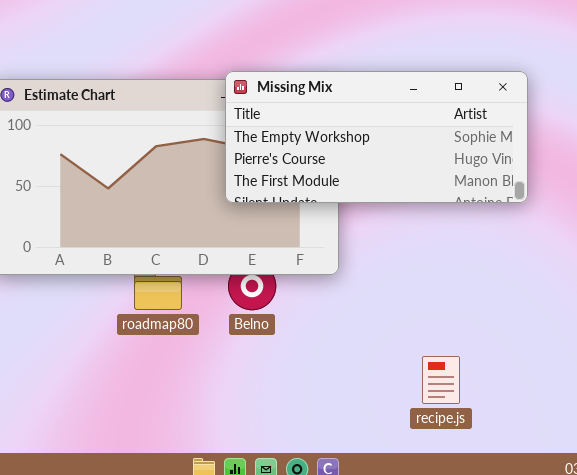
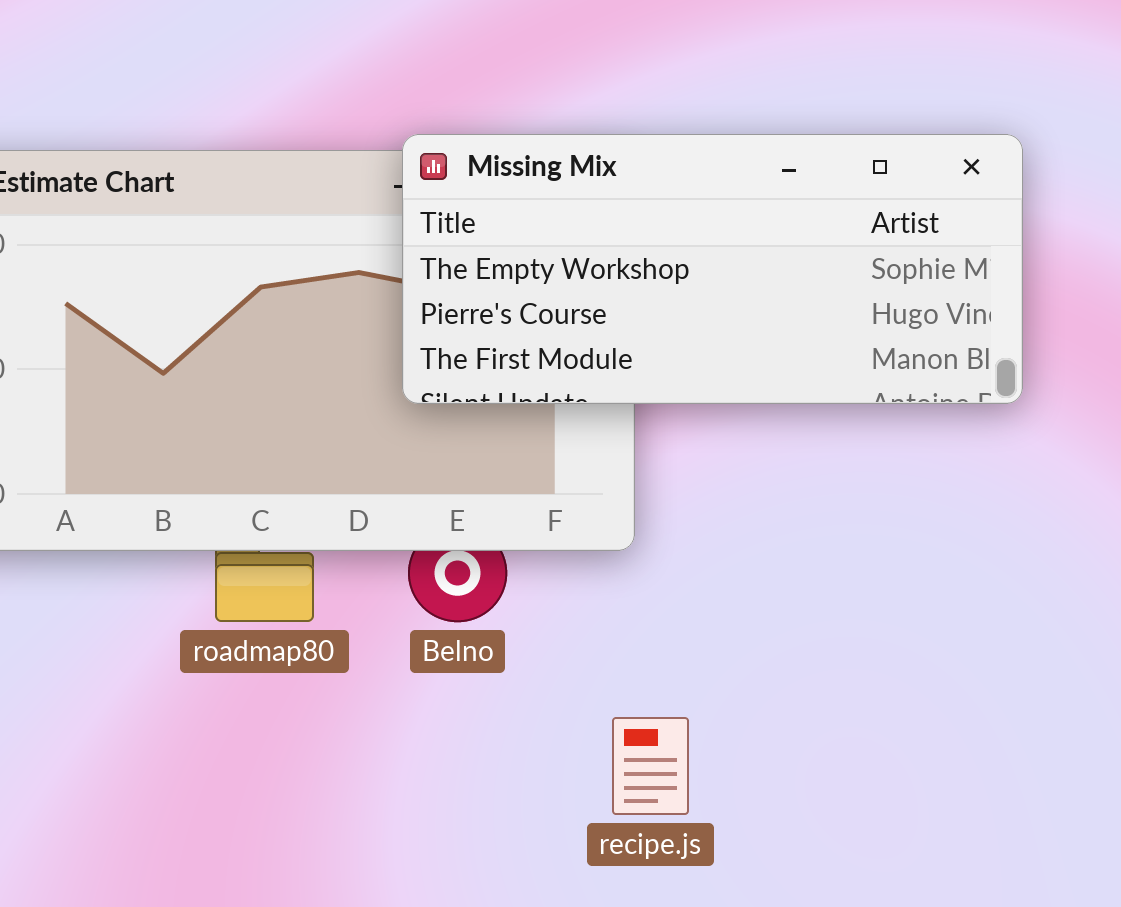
recipe.js: [422,356,460,404] -> [612,717,689,815], moved

